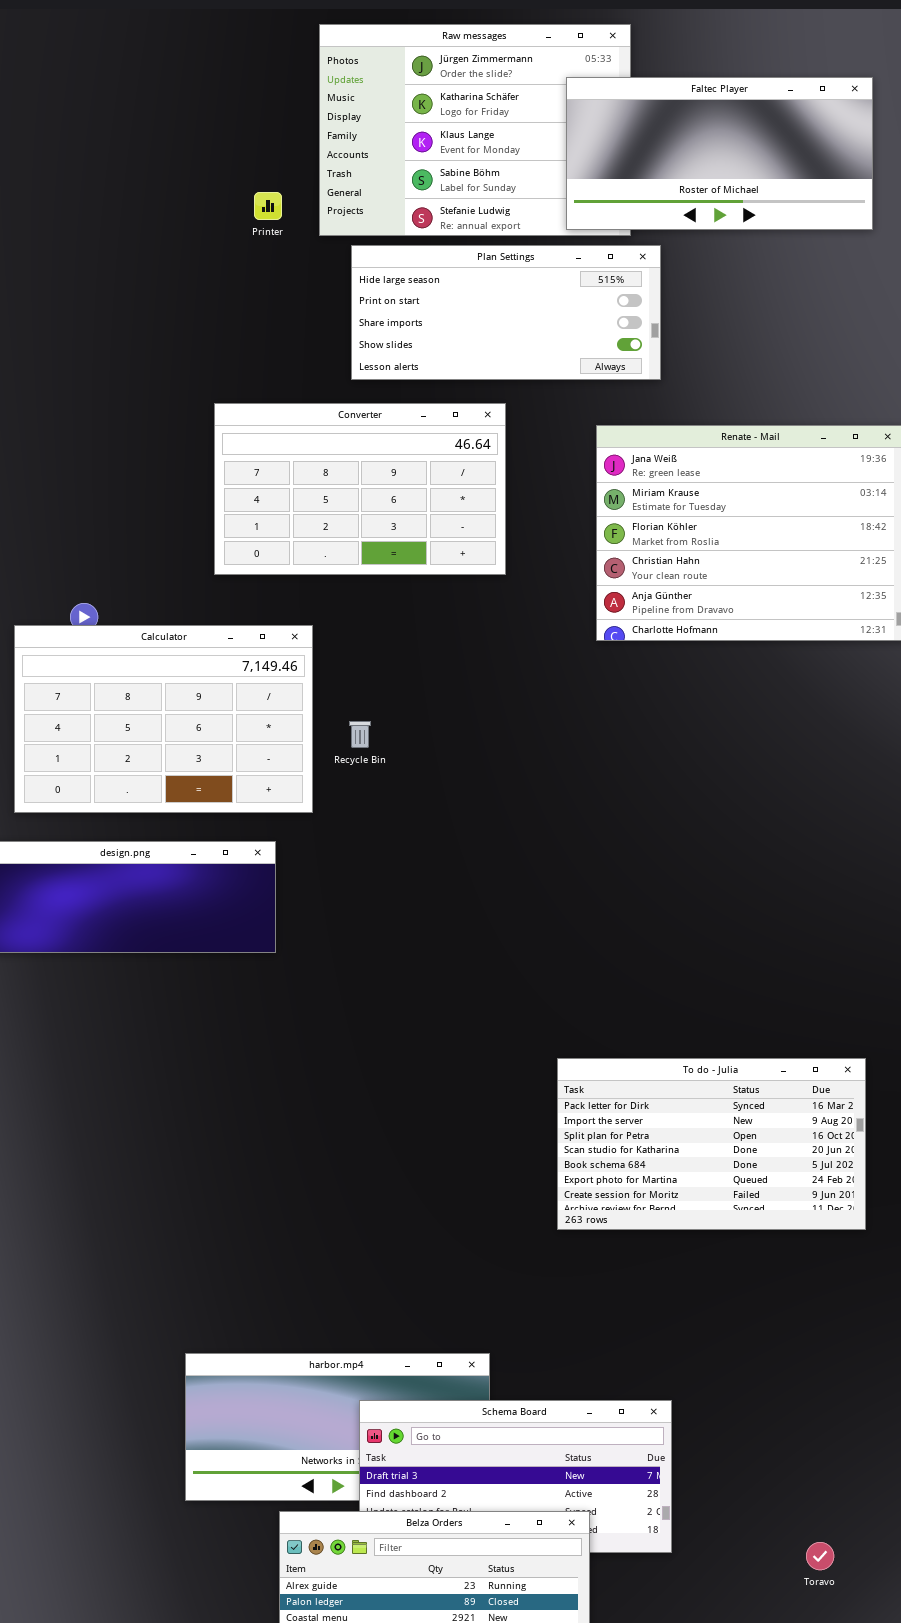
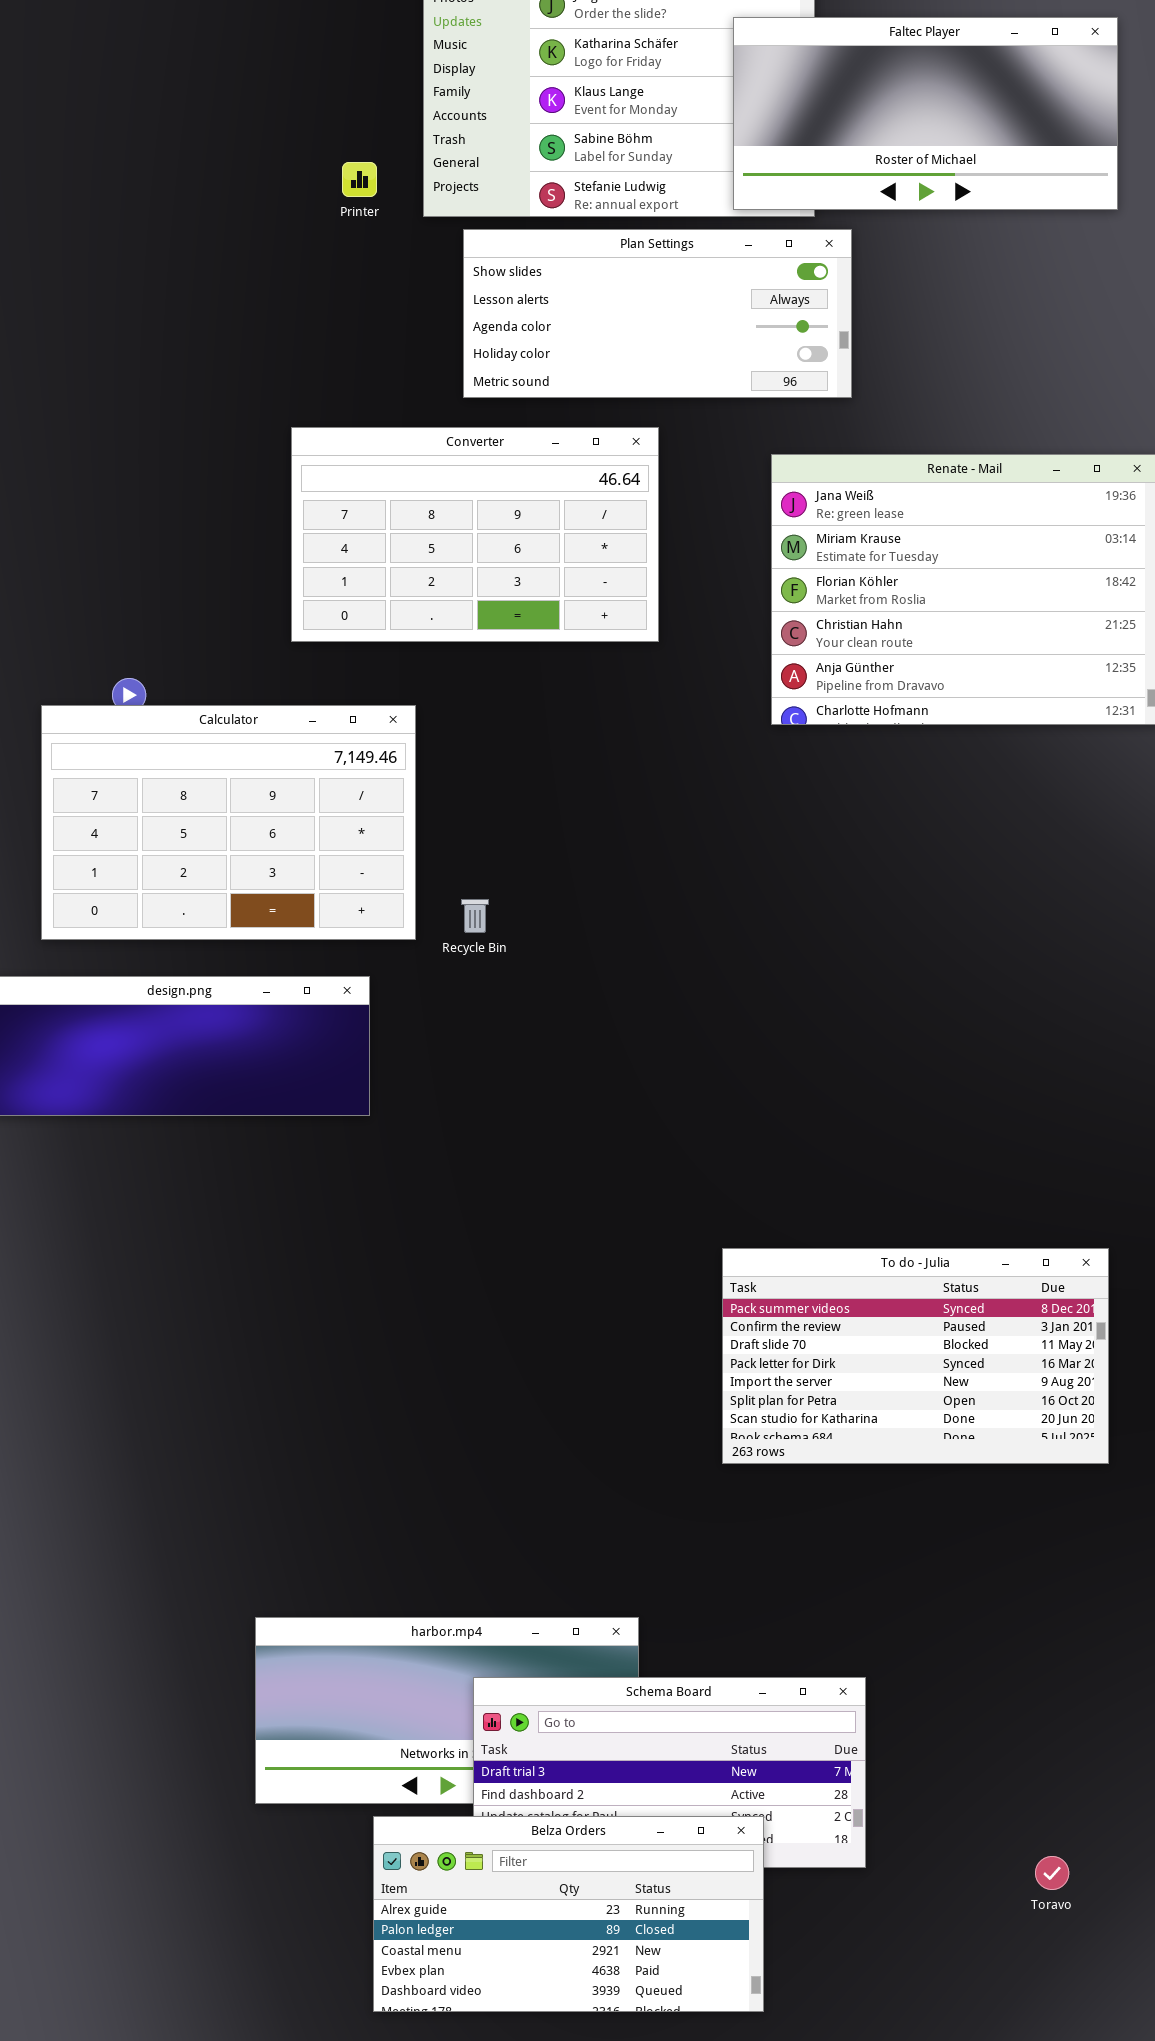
Plan Settings: [351,245,661,380] -> [463,229,852,398], scrolled down 3 rows
Recycle Bin: [349,721,371,748] -> [461,899,489,933], moved
To do - Julia: [557,1058,866,1230] -> [722,1248,1109,1464], scrolled up 3 rows

